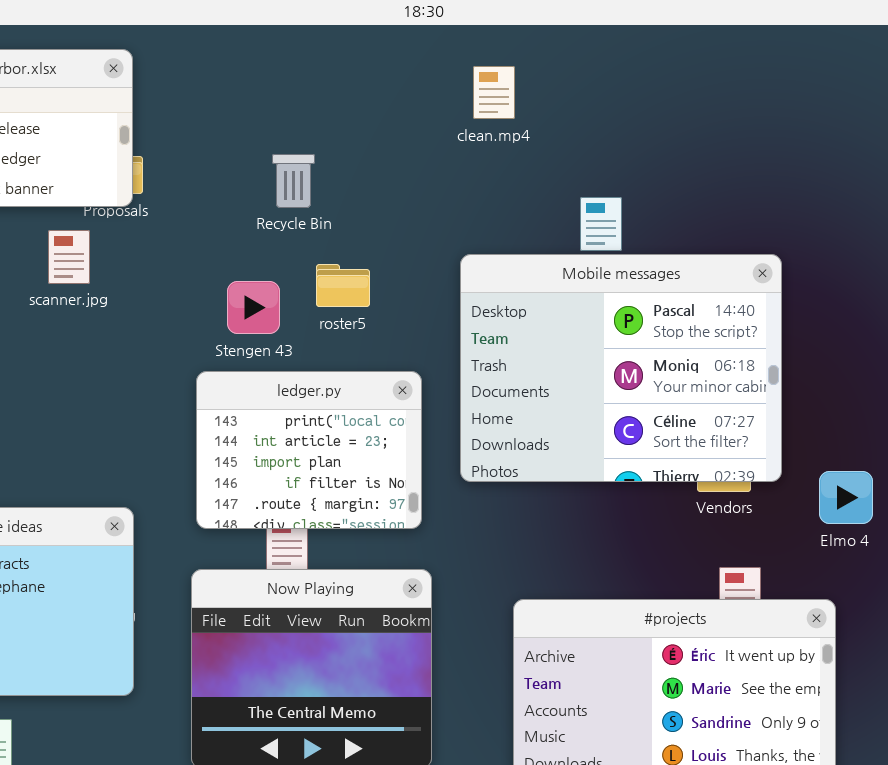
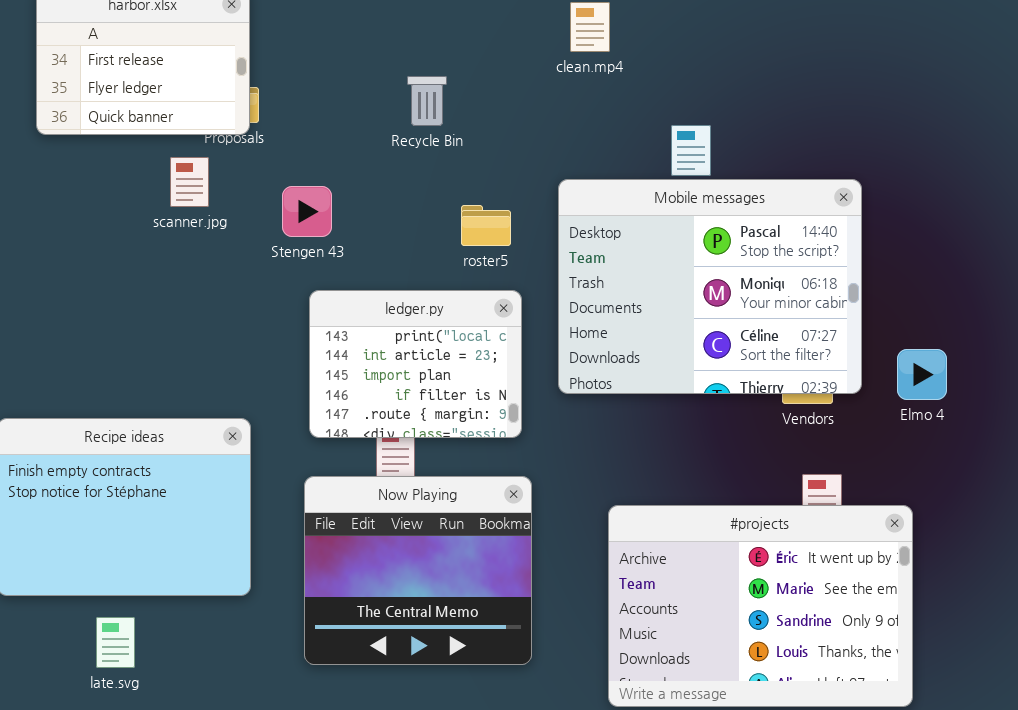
Recycle Bin: [272,154,315,208] -> [407,76,447,126], moved
roster5: [316,264,370,307] -> [461,205,511,246], moved
Stengen 43: [227,281,280,334] -> [282,186,332,237], moved
Elmo 4: [819,471,873,524] -> [897,349,947,400], moved

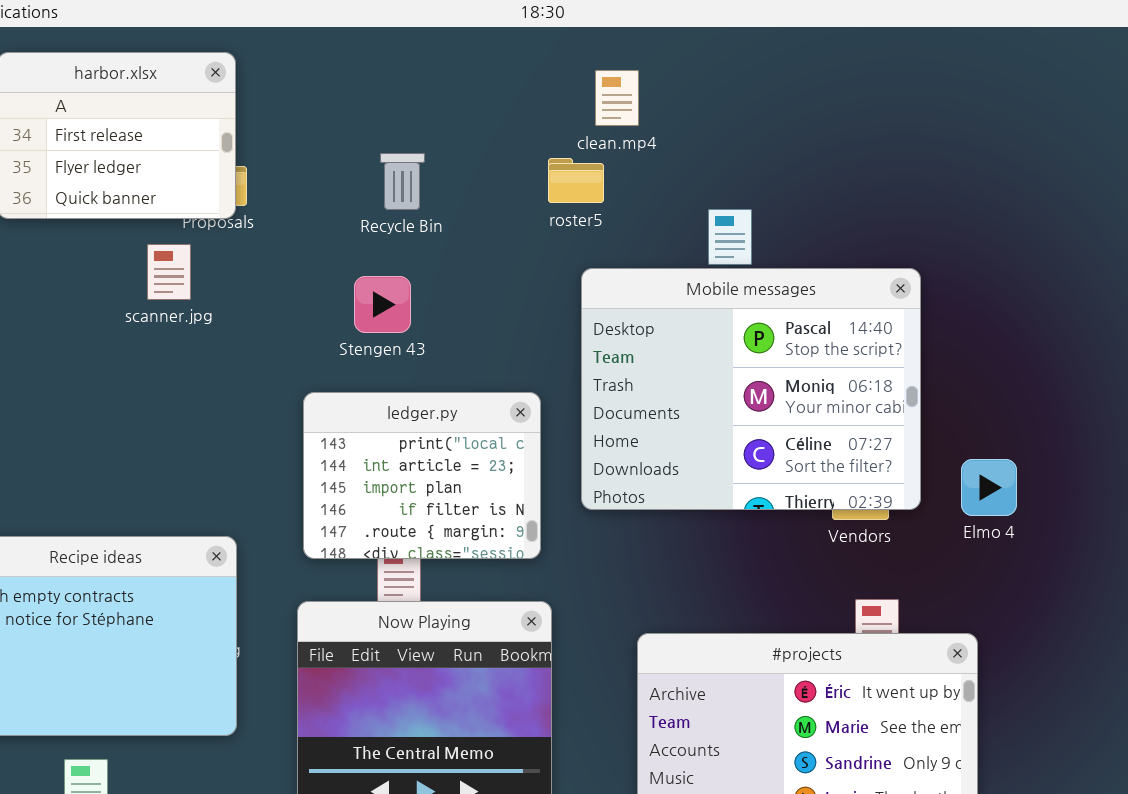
Recycle Bin: [407,76,447,126] -> [380,153,425,210], moved
Stengen 43: [282,186,332,237] -> [354,276,411,333], moved
roster5: [461,205,511,246] -> [548,158,604,203], moved

